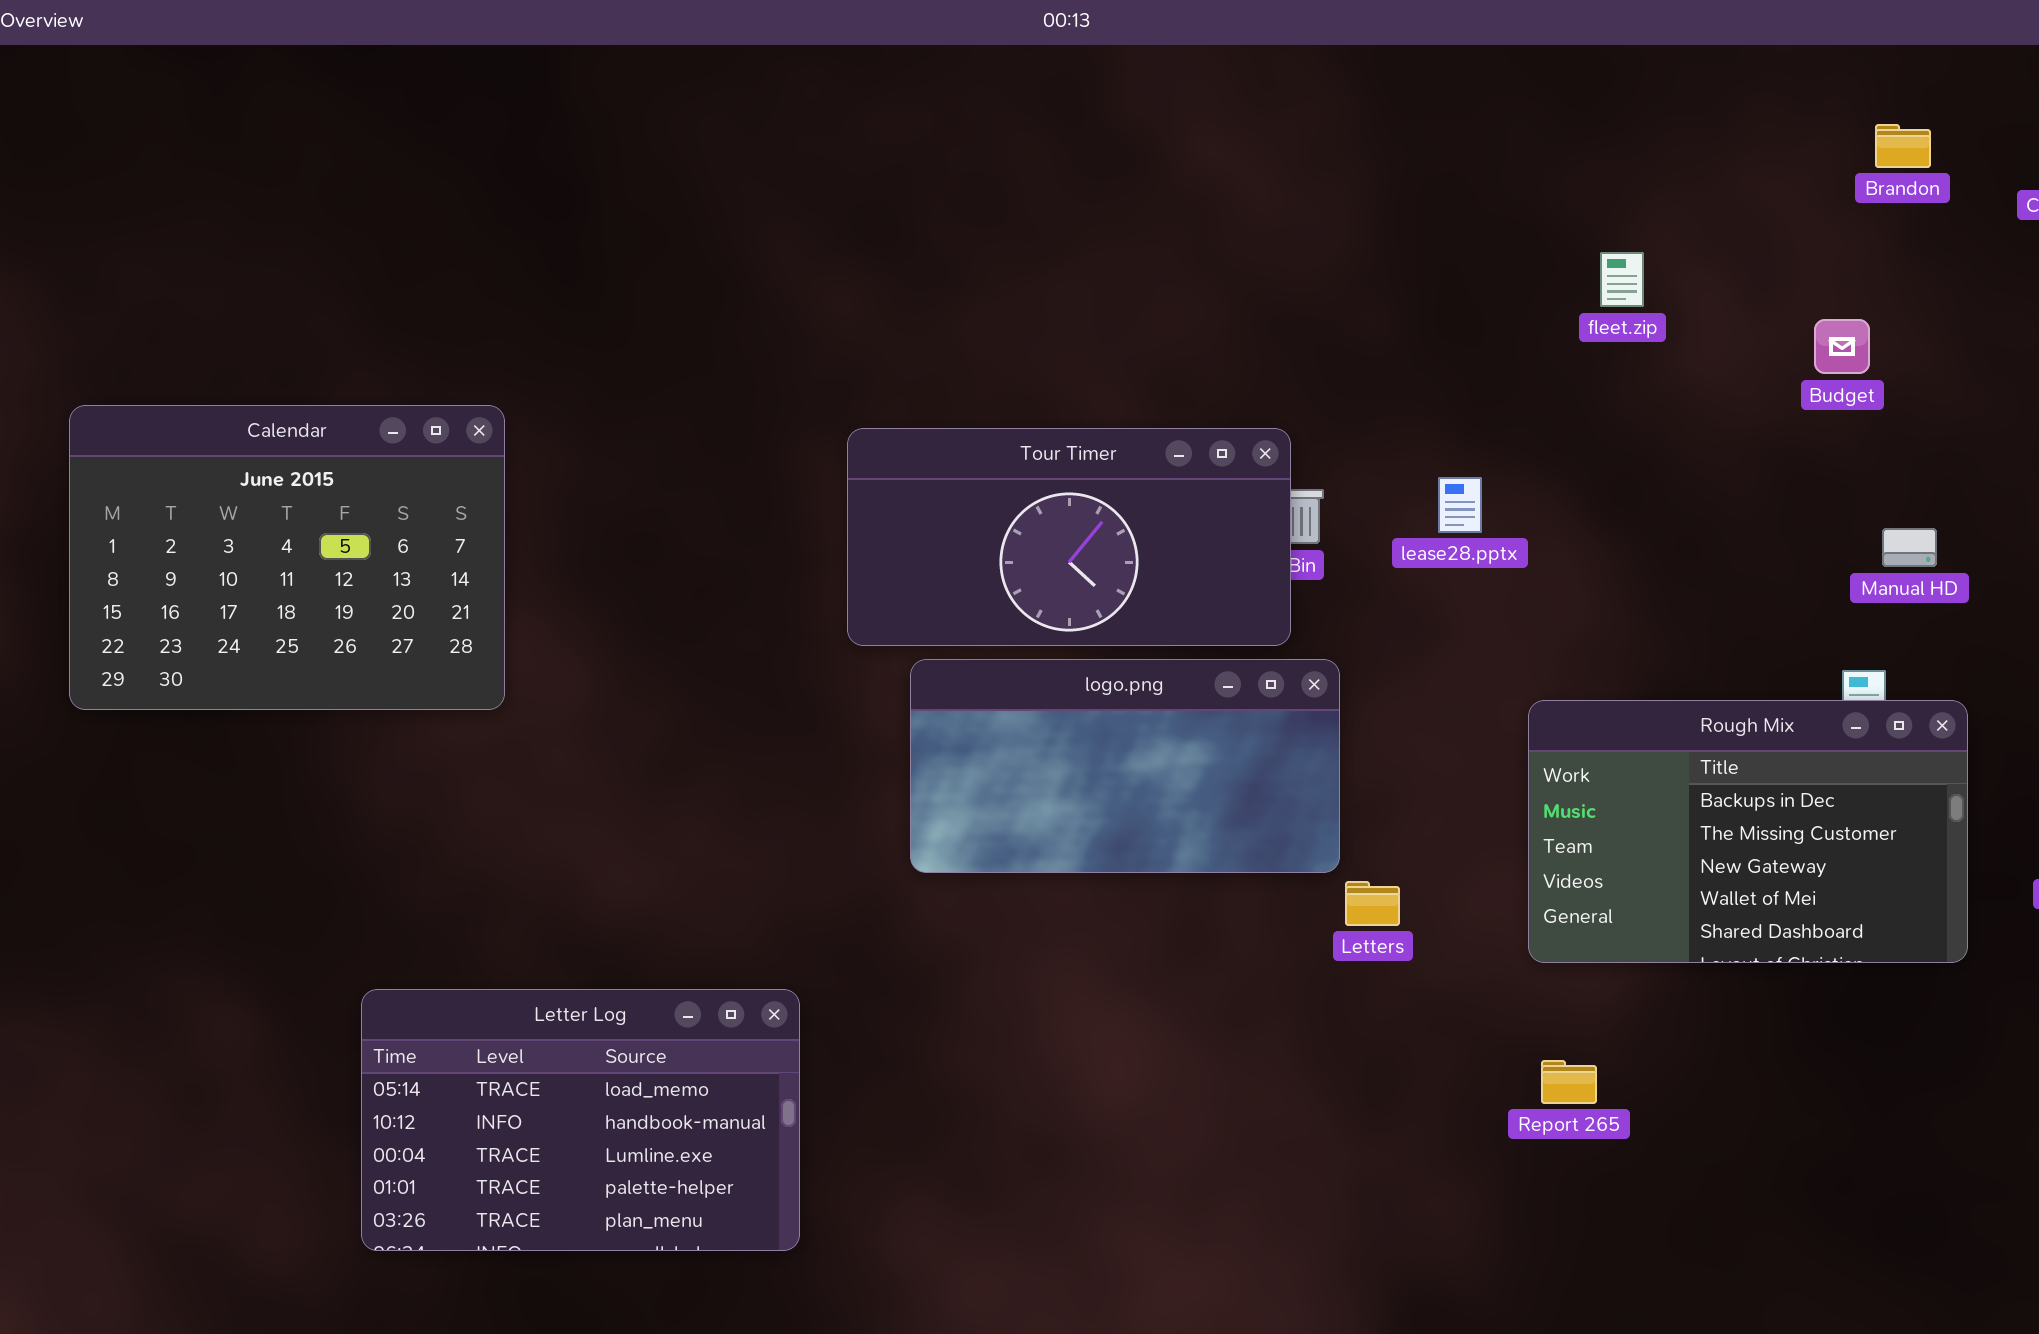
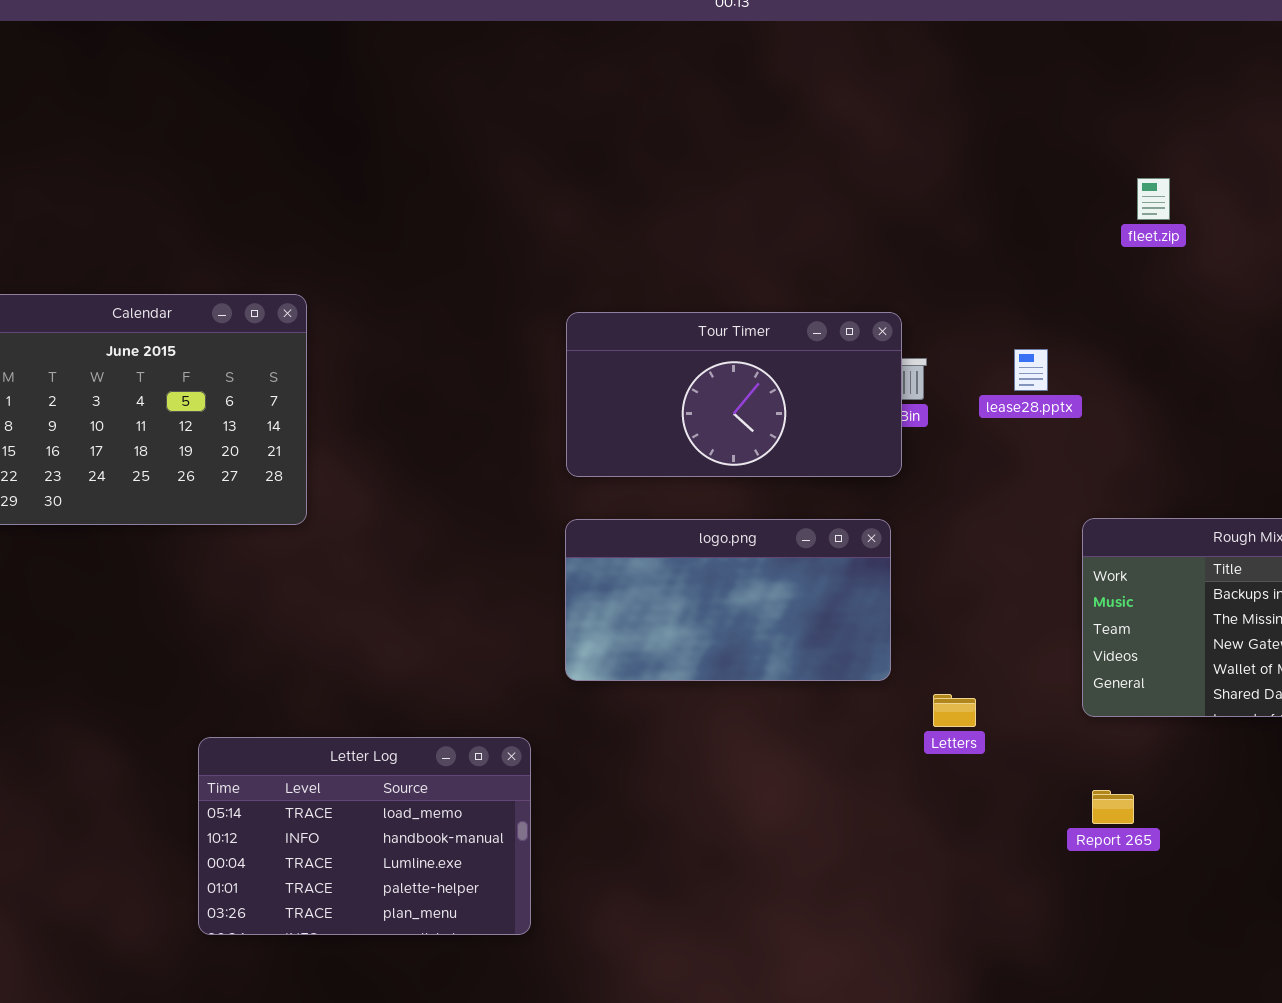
logo.png: [910,659,1340,873] -> [565,519,891,681], moved
Letters: [1345,881,1400,926] -> [933,694,976,727], moved

